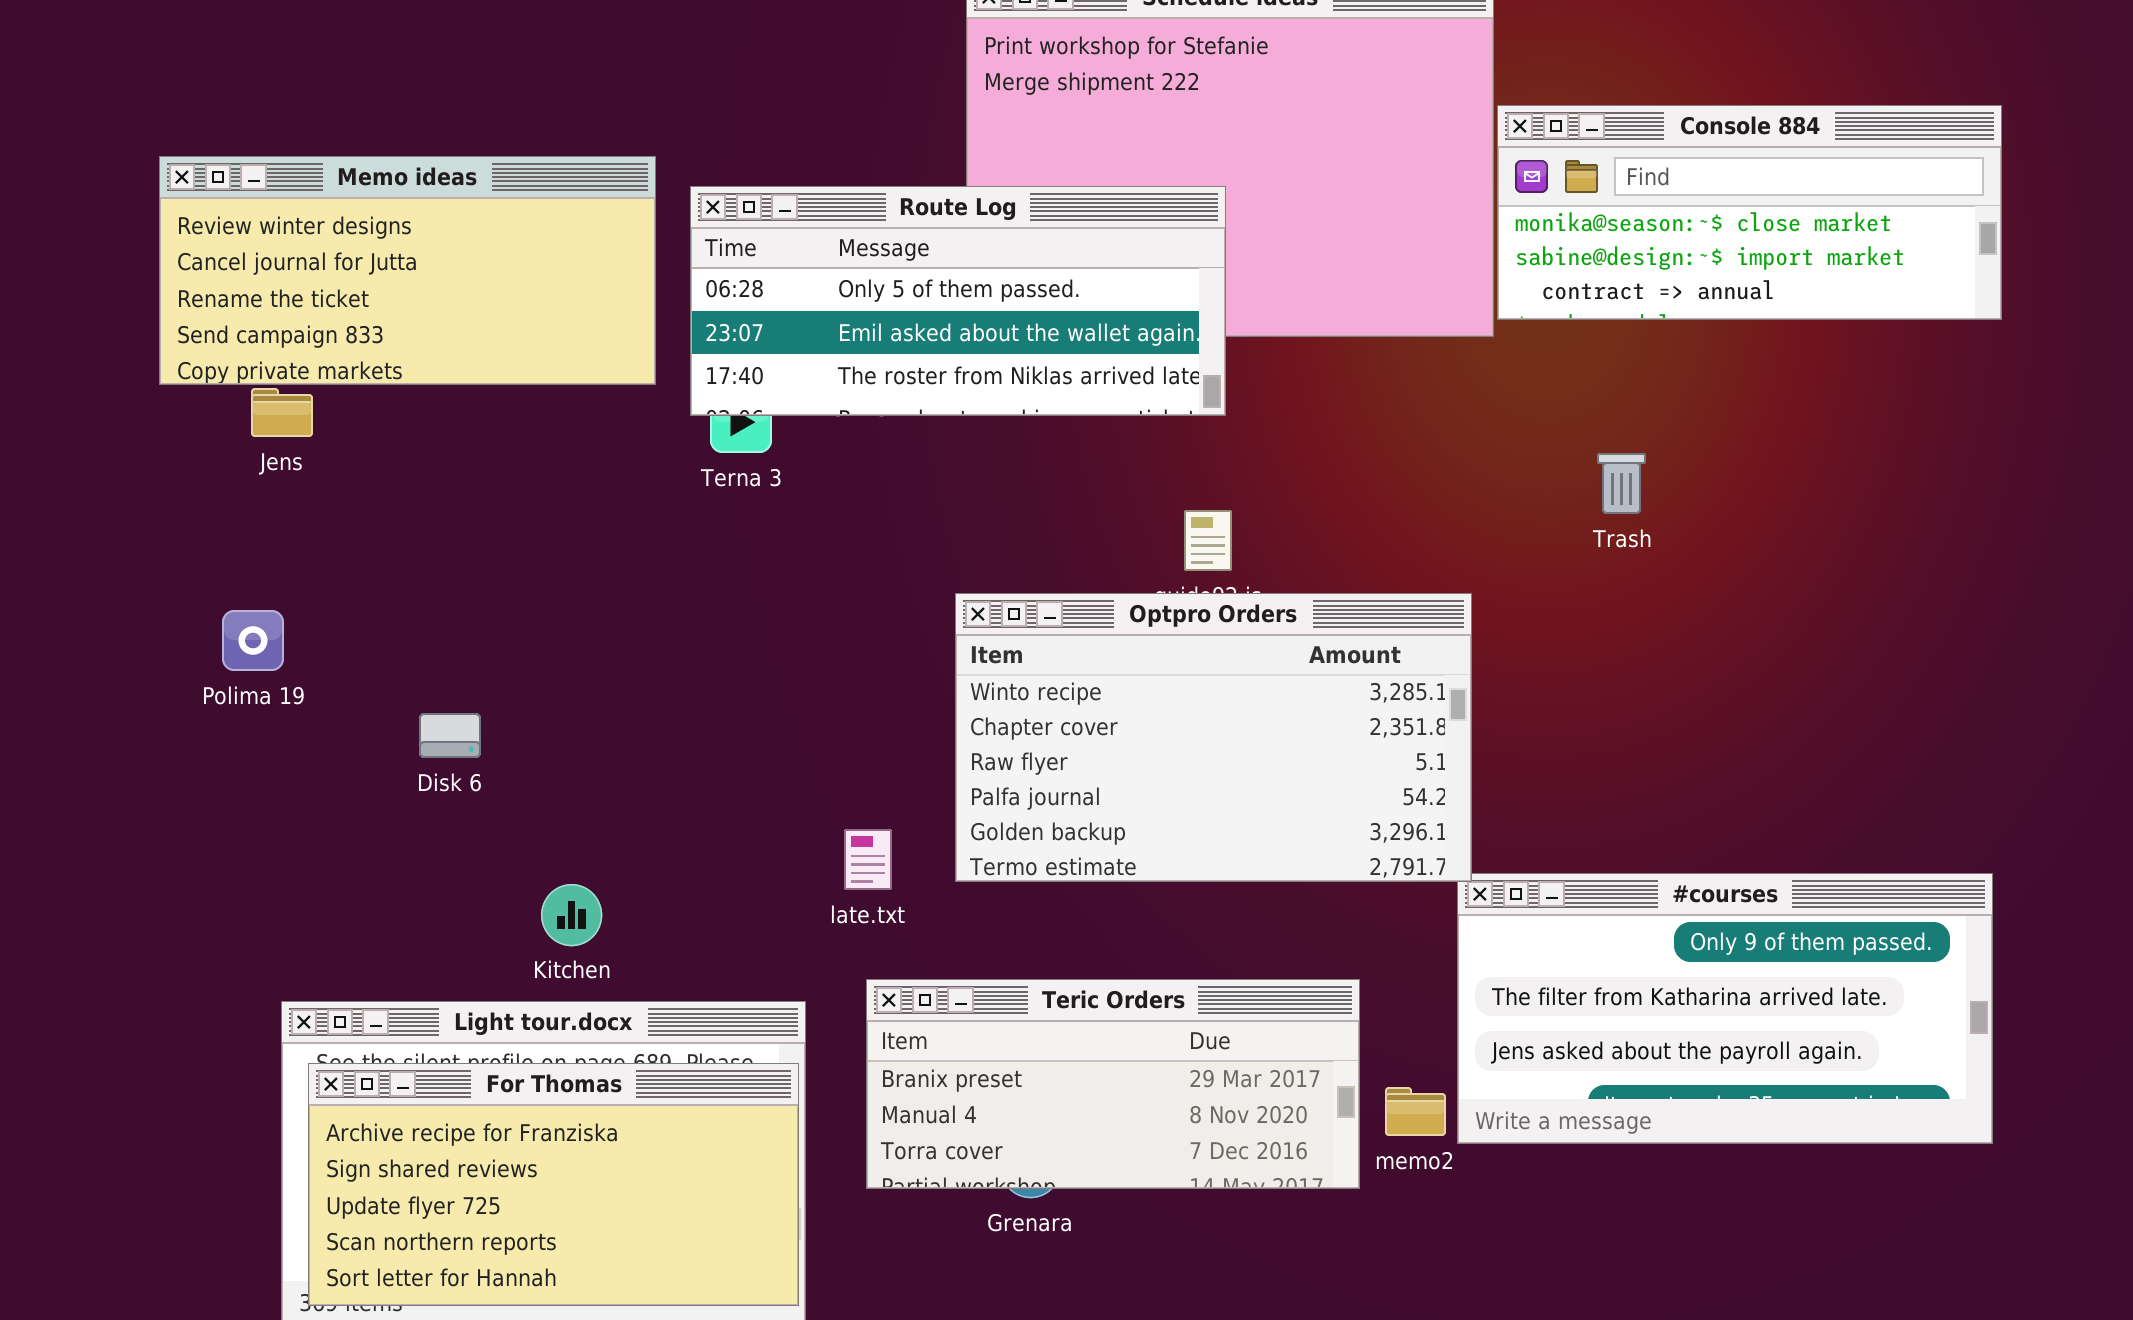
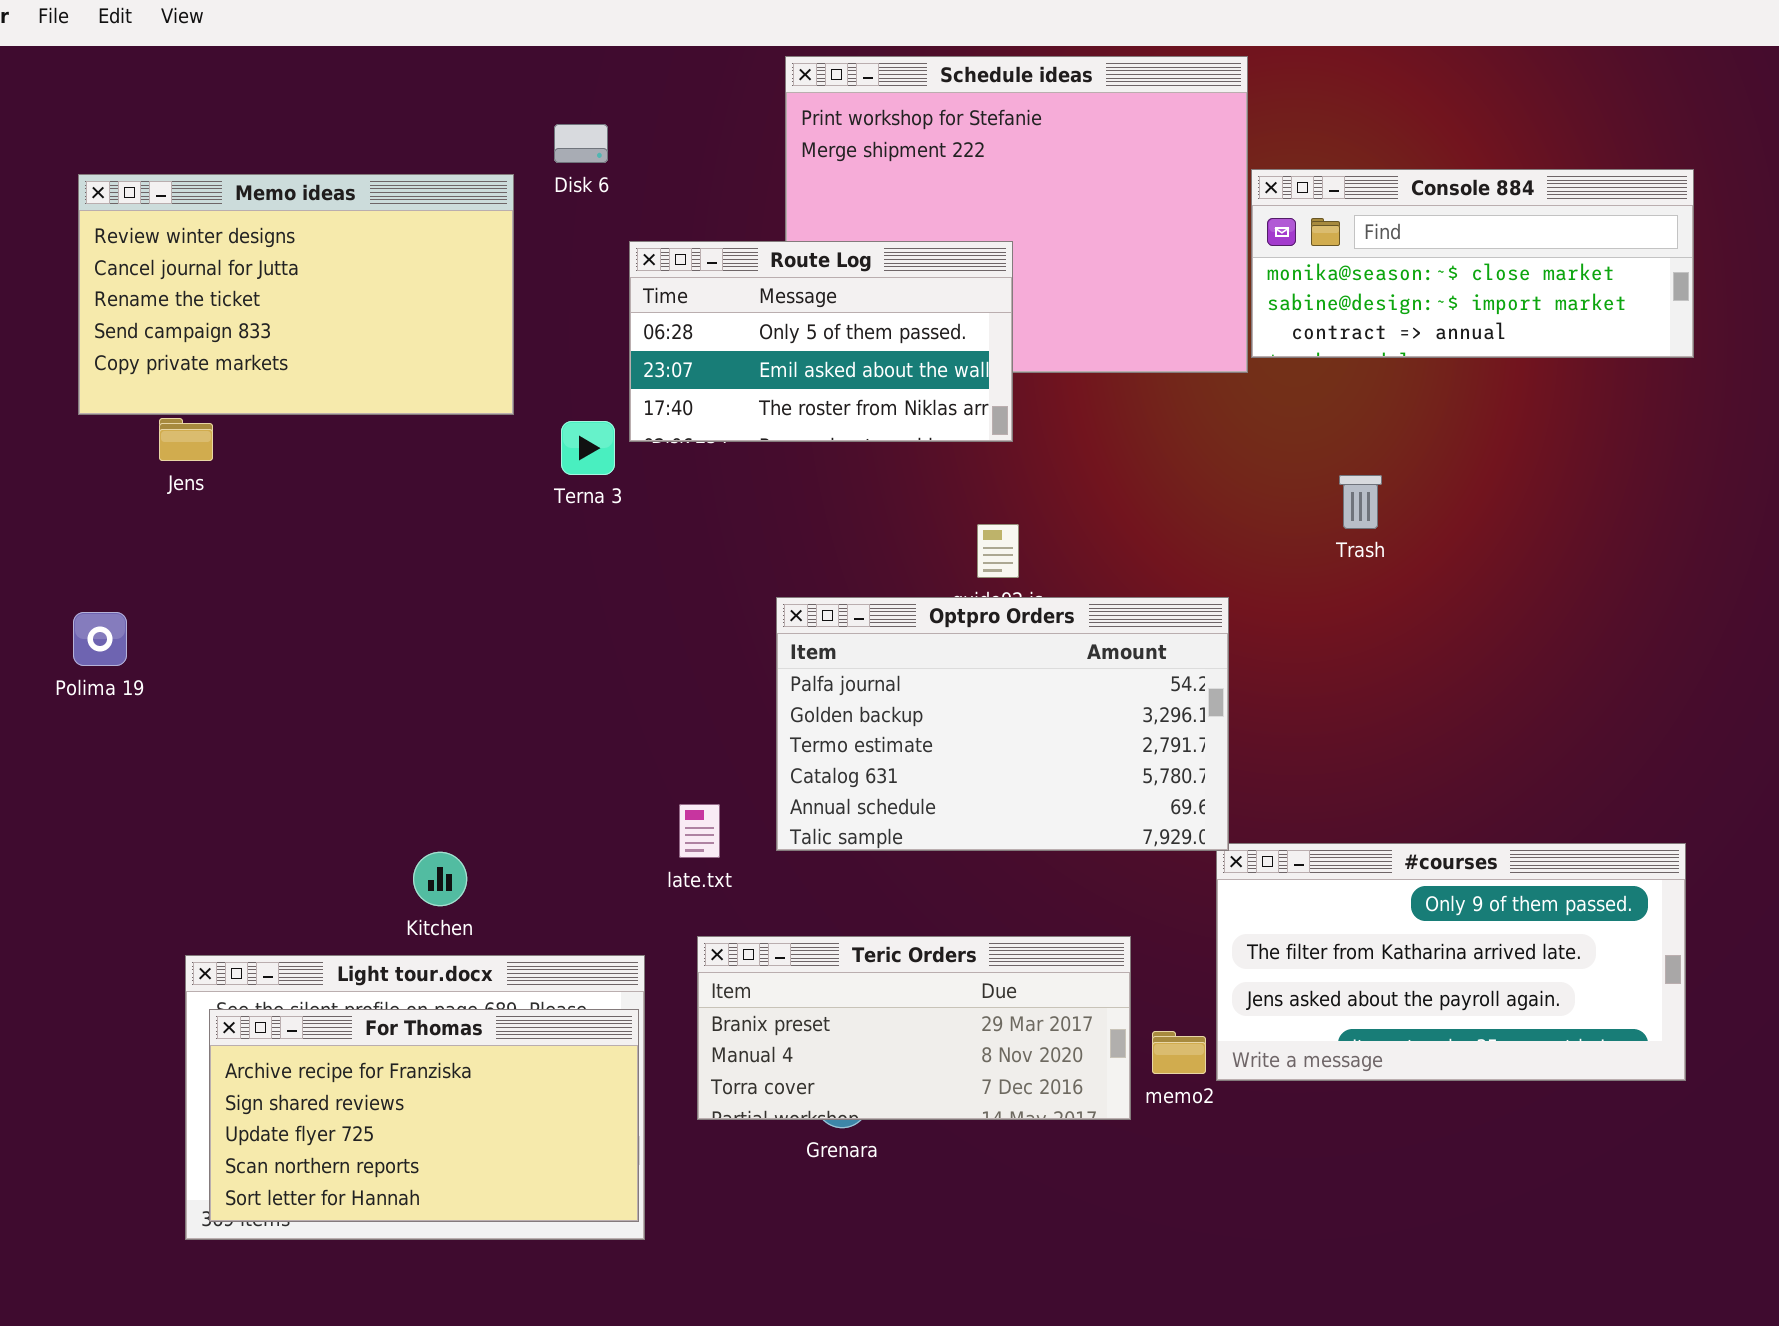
Memo ideas: [159,156,656,385] -> [78,174,514,415], resized
Route Log: [690,186,1226,416] -> [629,241,1013,442], resized
Optpro Orders: [955,593,1472,882] -> [776,597,1229,851], scrolled down 3 rows
Polima 19: [222,610,284,671] -> [73,612,127,666], moved
Disk 6: [419,713,481,758] -> [554,124,608,163], moved

